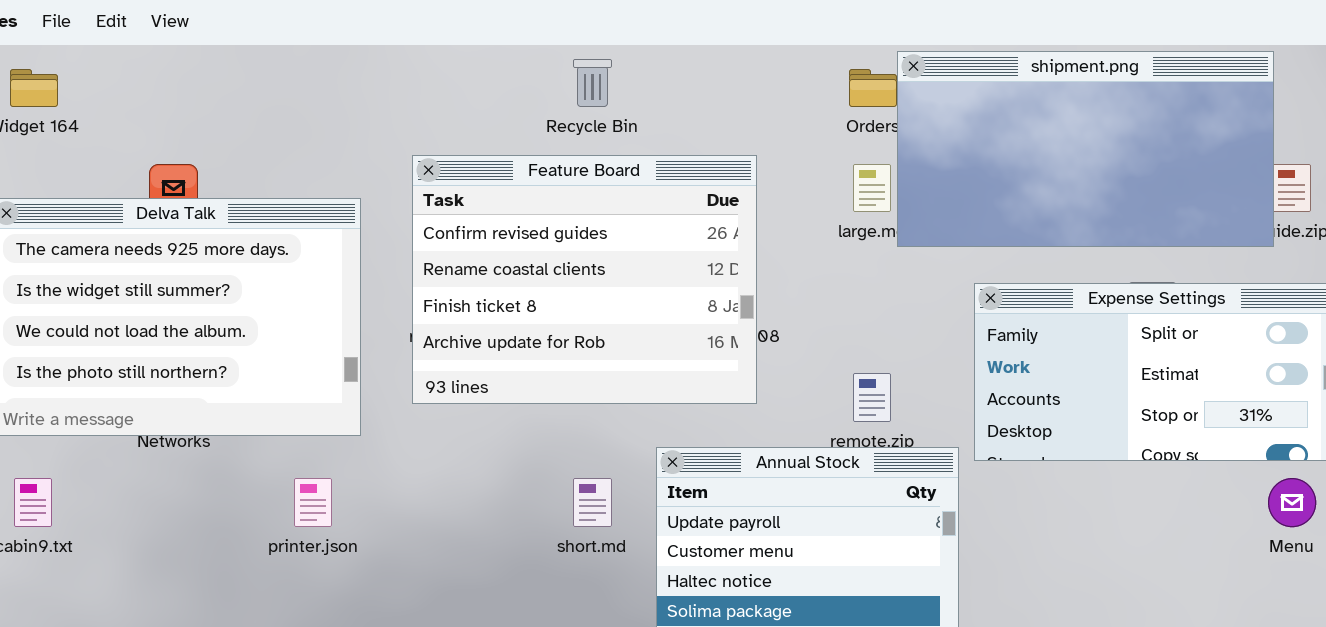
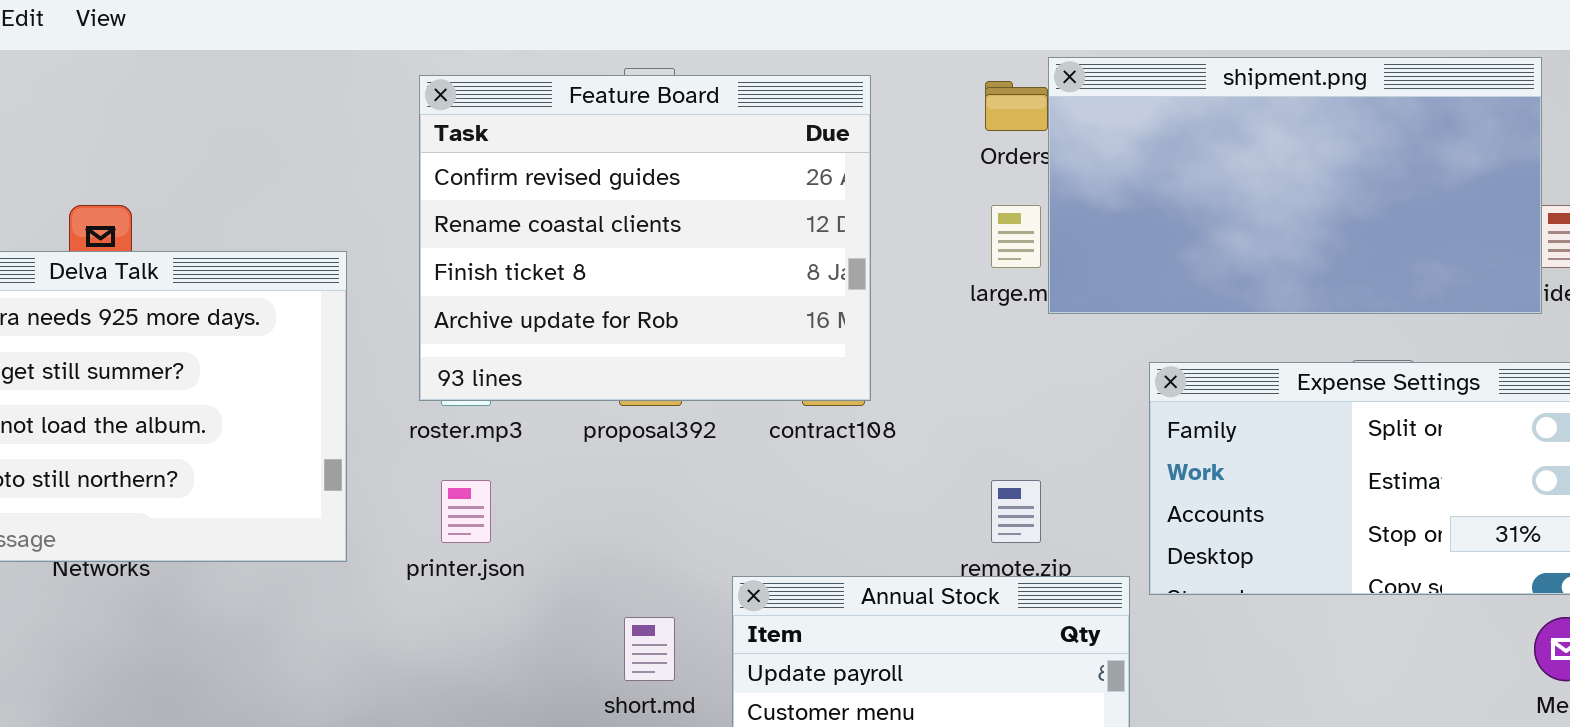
Feature Board: [412,155,757,404] -> [419,75,871,401], moved
printer.json: [294,478,332,527] -> [441,480,491,543], moved

